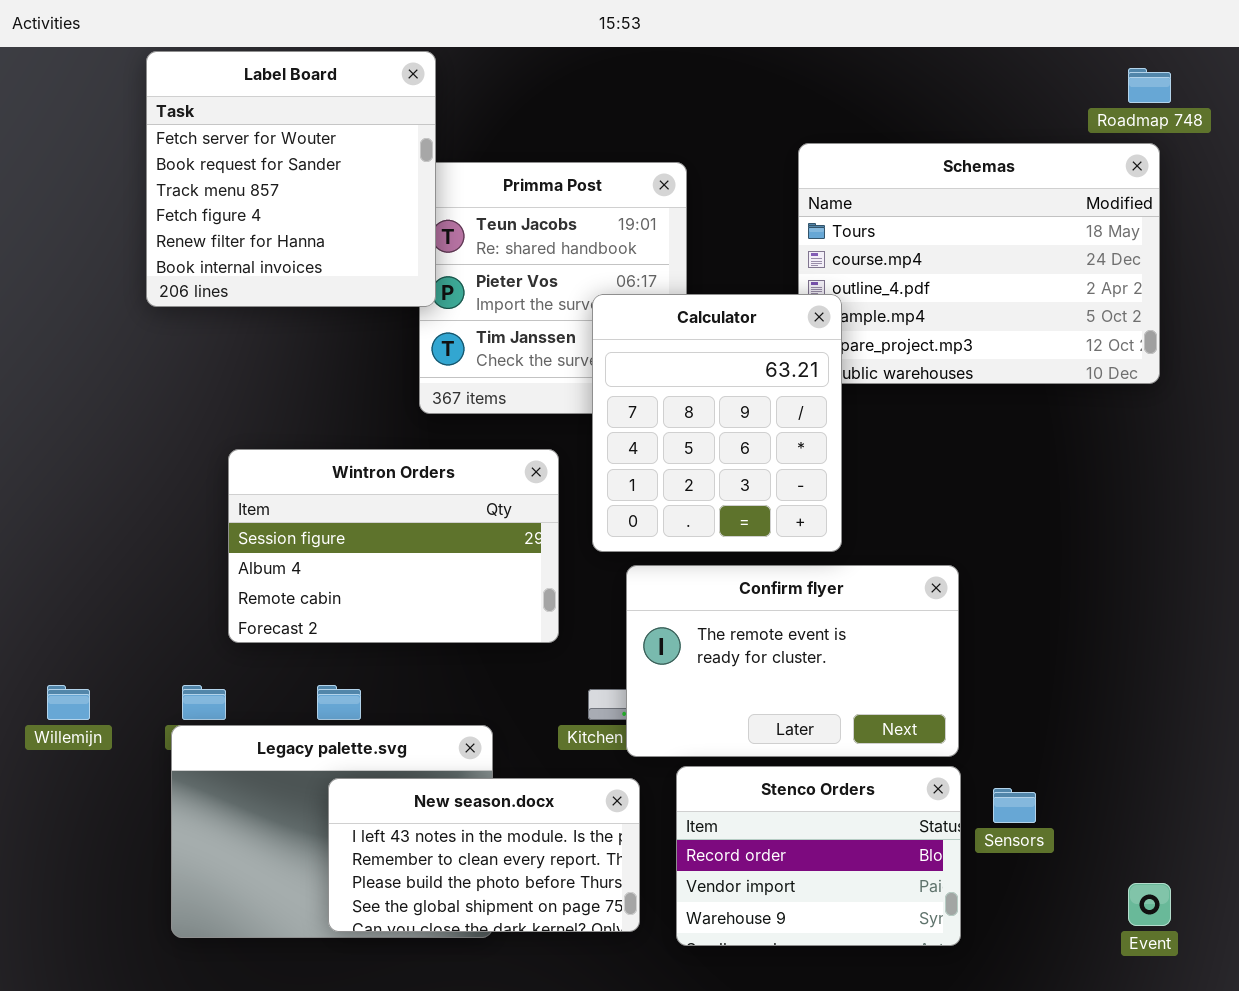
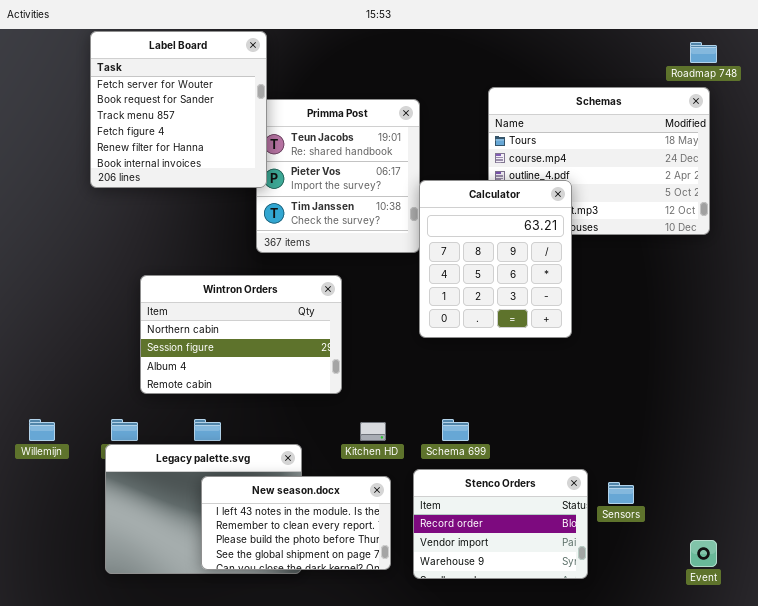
Calculator: [592,294,842,552] -> [419,180,572,338], moved
Wintron Orders: [228,449,559,643] -> [140,275,342,394], scrolled up 1 row
Confirm flyer: [626,565,959,757] -> none, closed

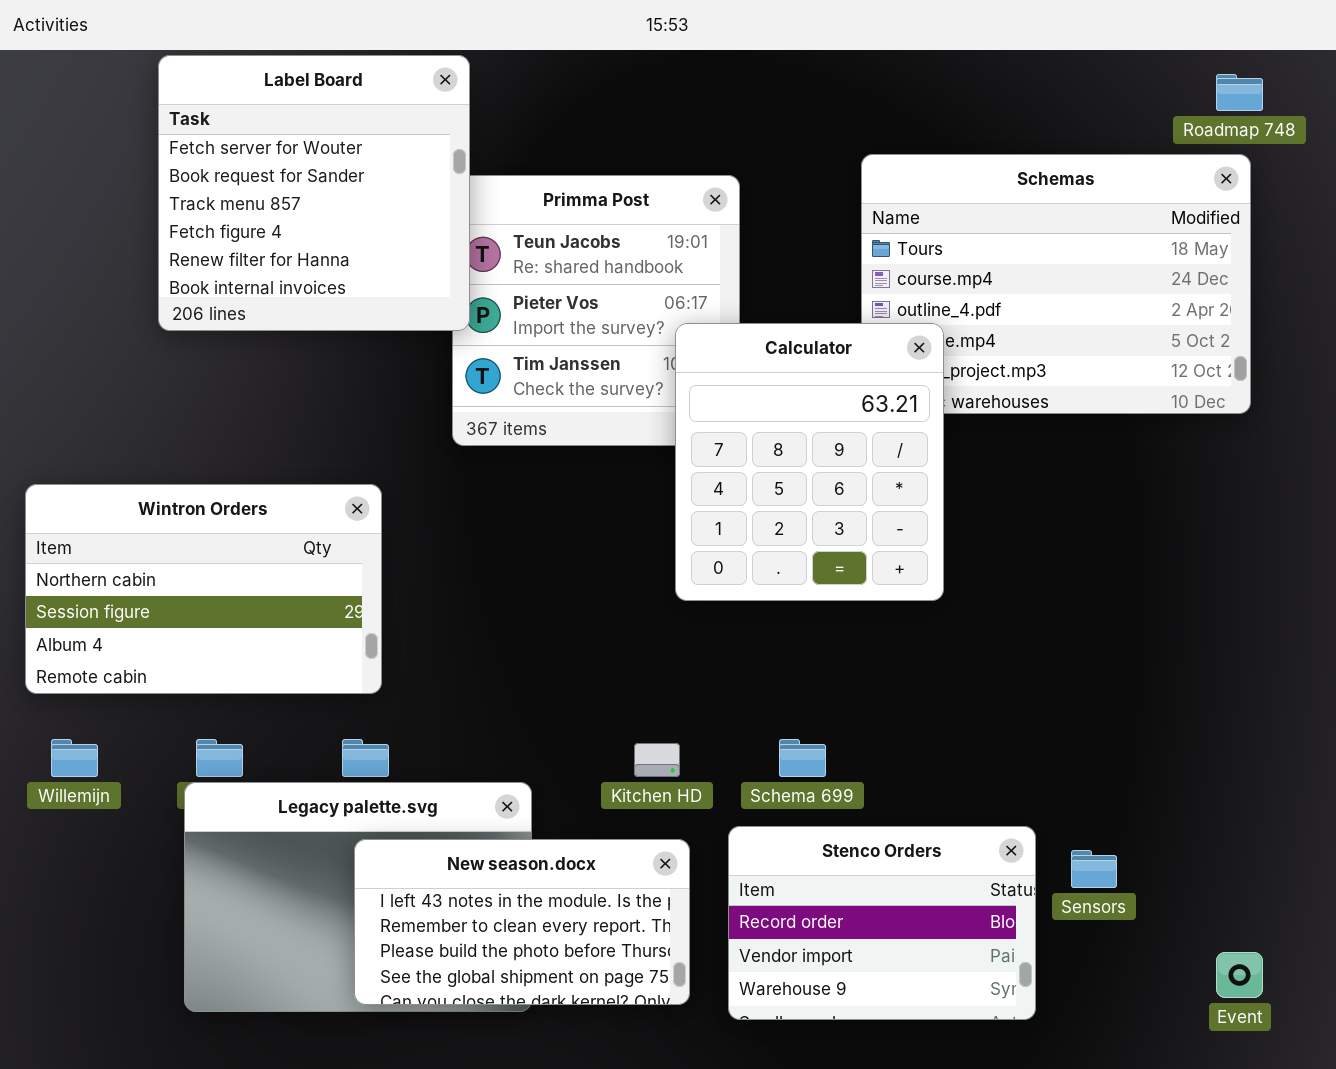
Calculator: [419,180,572,338] -> [675,323,944,601], moved
Wintron Orders: [140,275,342,394] -> [25,484,382,694], moved

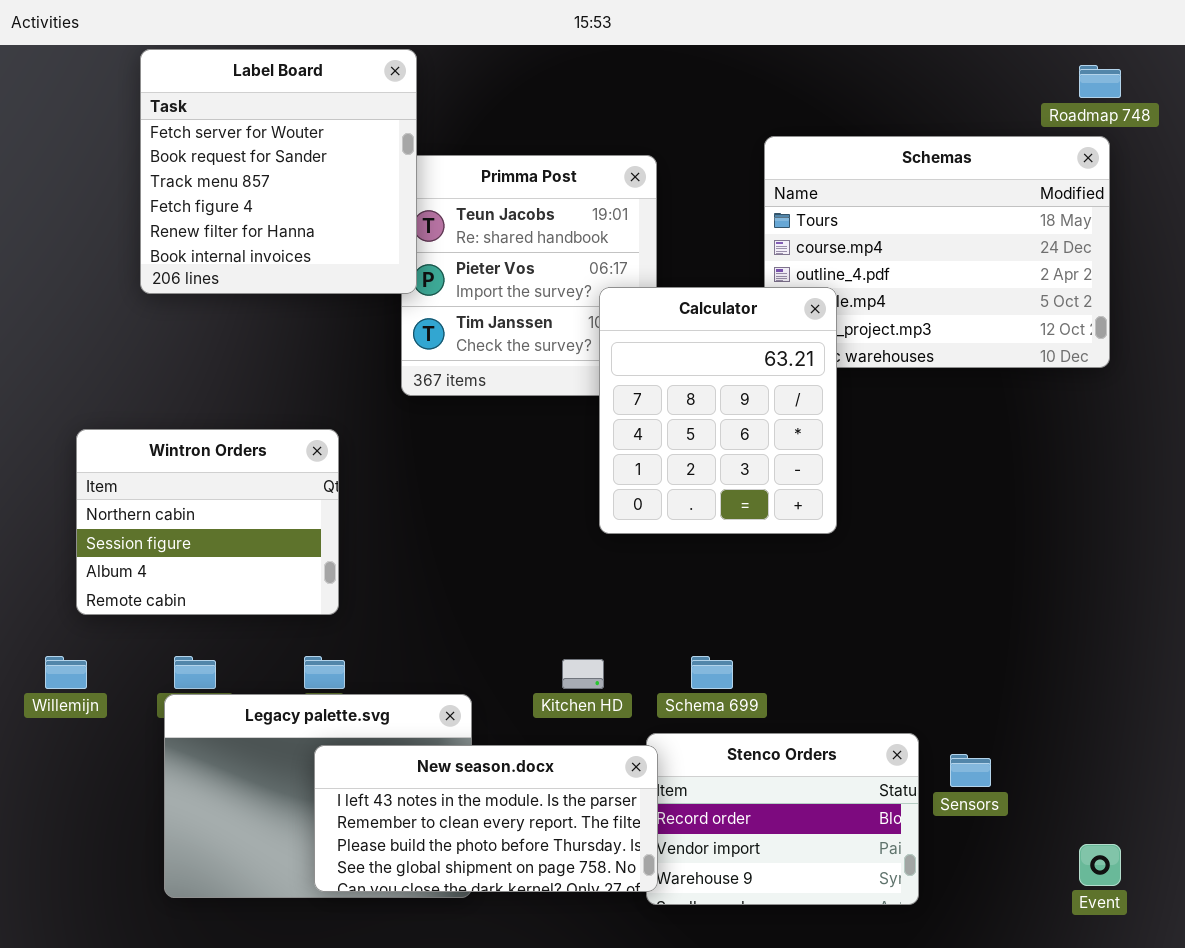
Wintron Orders: [25,484,382,694] -> [76,429,339,615], resized
New season.docx: [354,839,690,1005] -> [314,745,658,892], resized

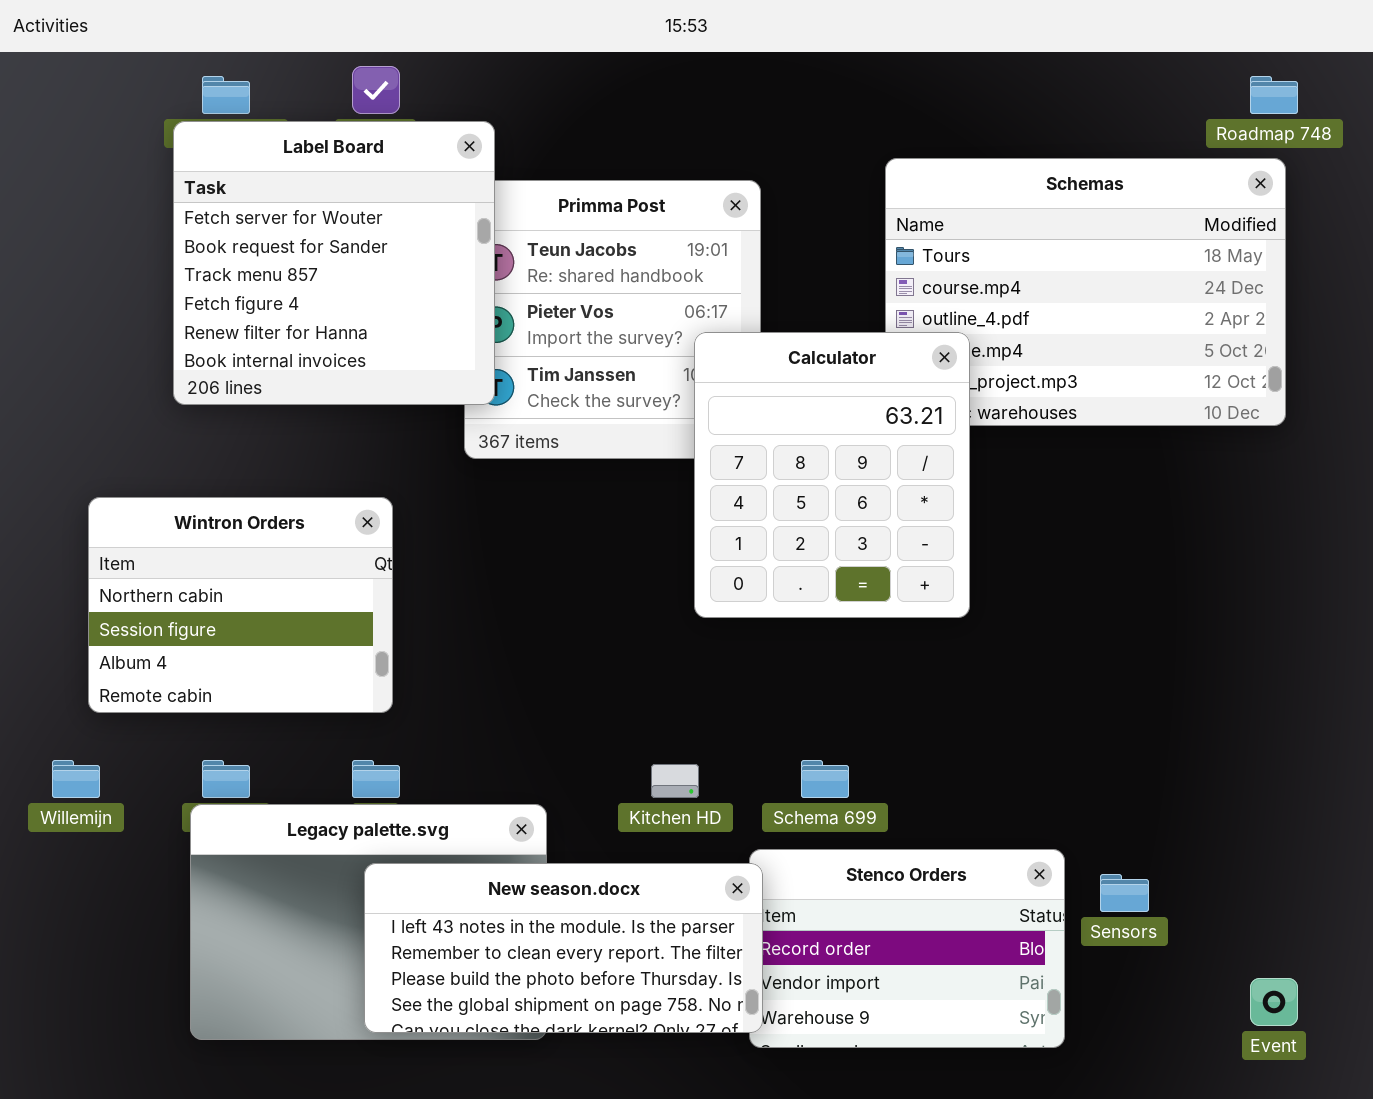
Label Board: [140,49,417,294] -> [173,121,495,405], moved

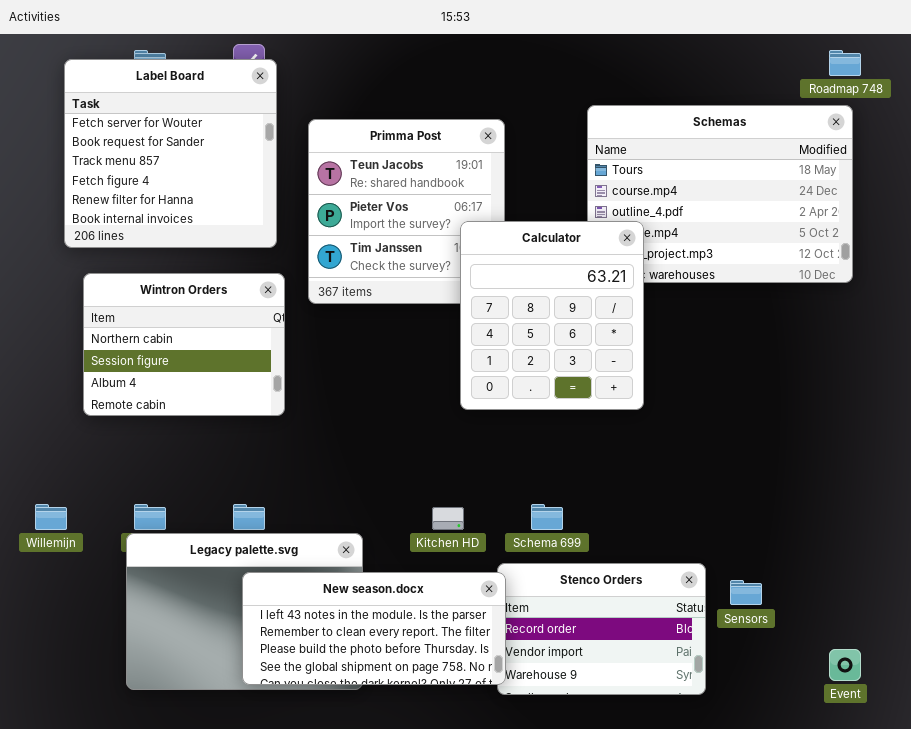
Label Board: [173,121,495,405] -> [64,59,277,248], moved
Wintron Orders: [88,497,393,713] -> [83,273,285,416], moved

